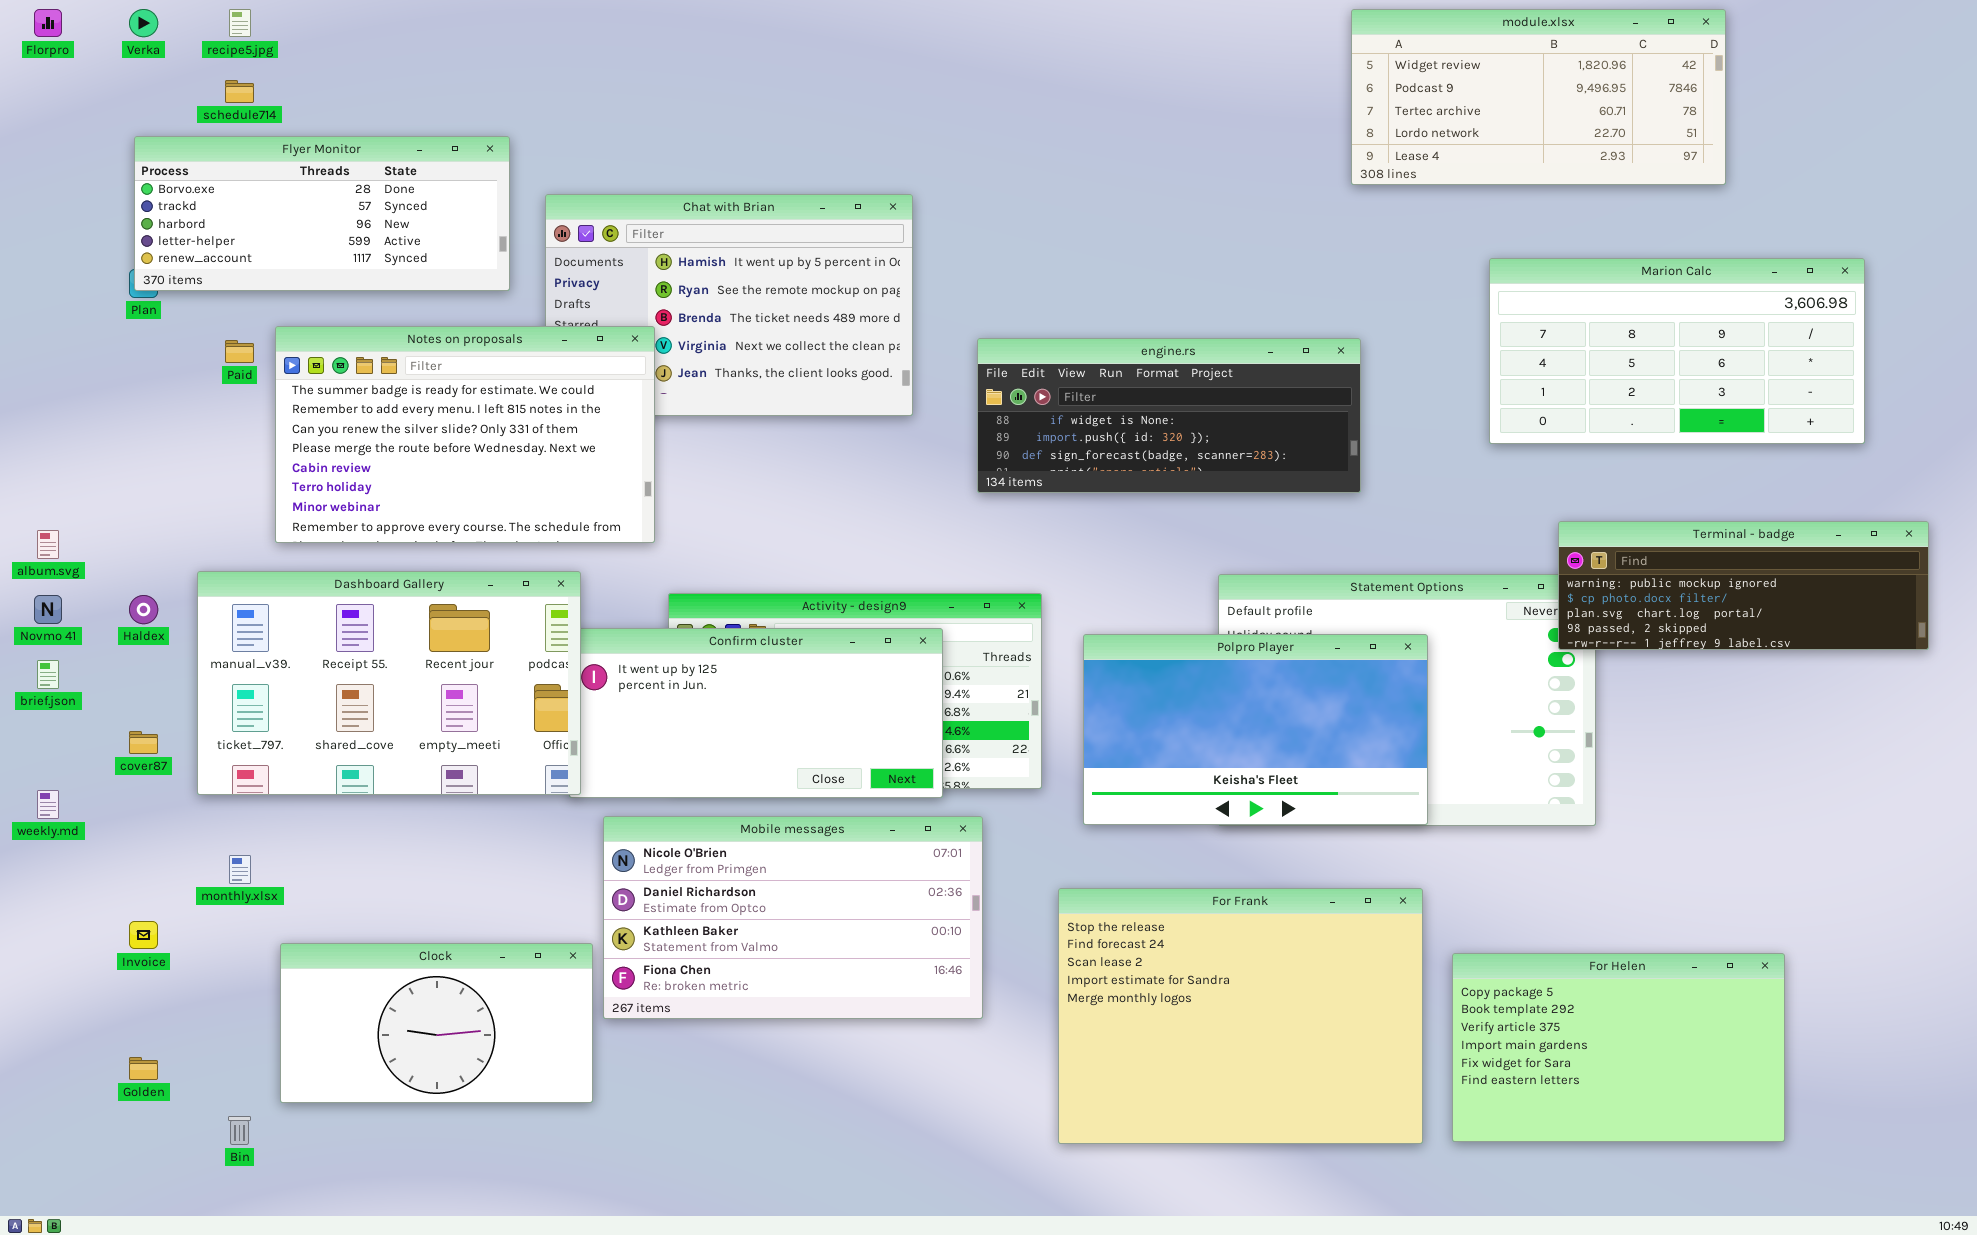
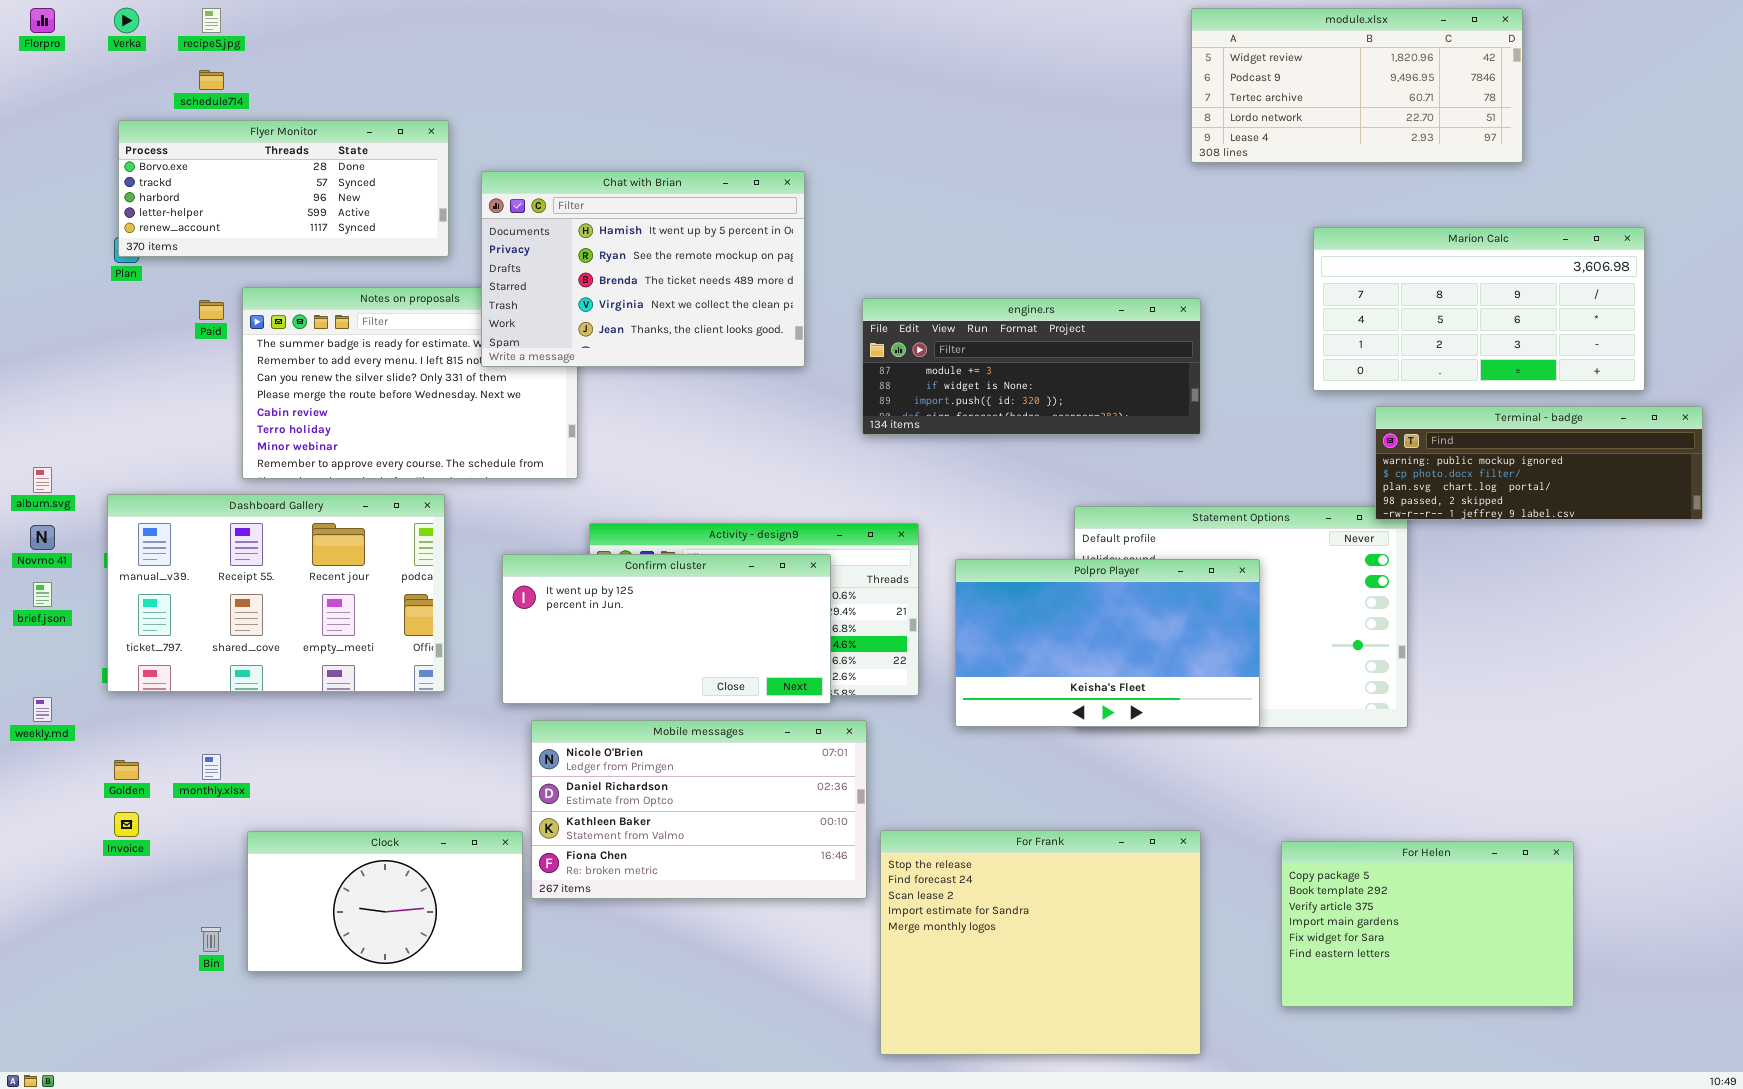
Chat with Brian: [545,194,913,416] -> [481,171,805,367], raised
engine.rs: [977,338,1361,493] -> [862,298,1201,435], scrolled up 1 row
Terminal - badge: [1558,521,1929,650] -> [1375,406,1703,520], moved
Dashboard Gallery: [197,571,581,795] -> [107,494,445,692], moved
For Frank: [1058,888,1423,1144] -> [880,830,1201,1055], moved
Golden: [129,1057,158,1080] -> [114,760,139,780], moved
Bin: [228,1116,251,1145] -> [201,927,221,952], moved

